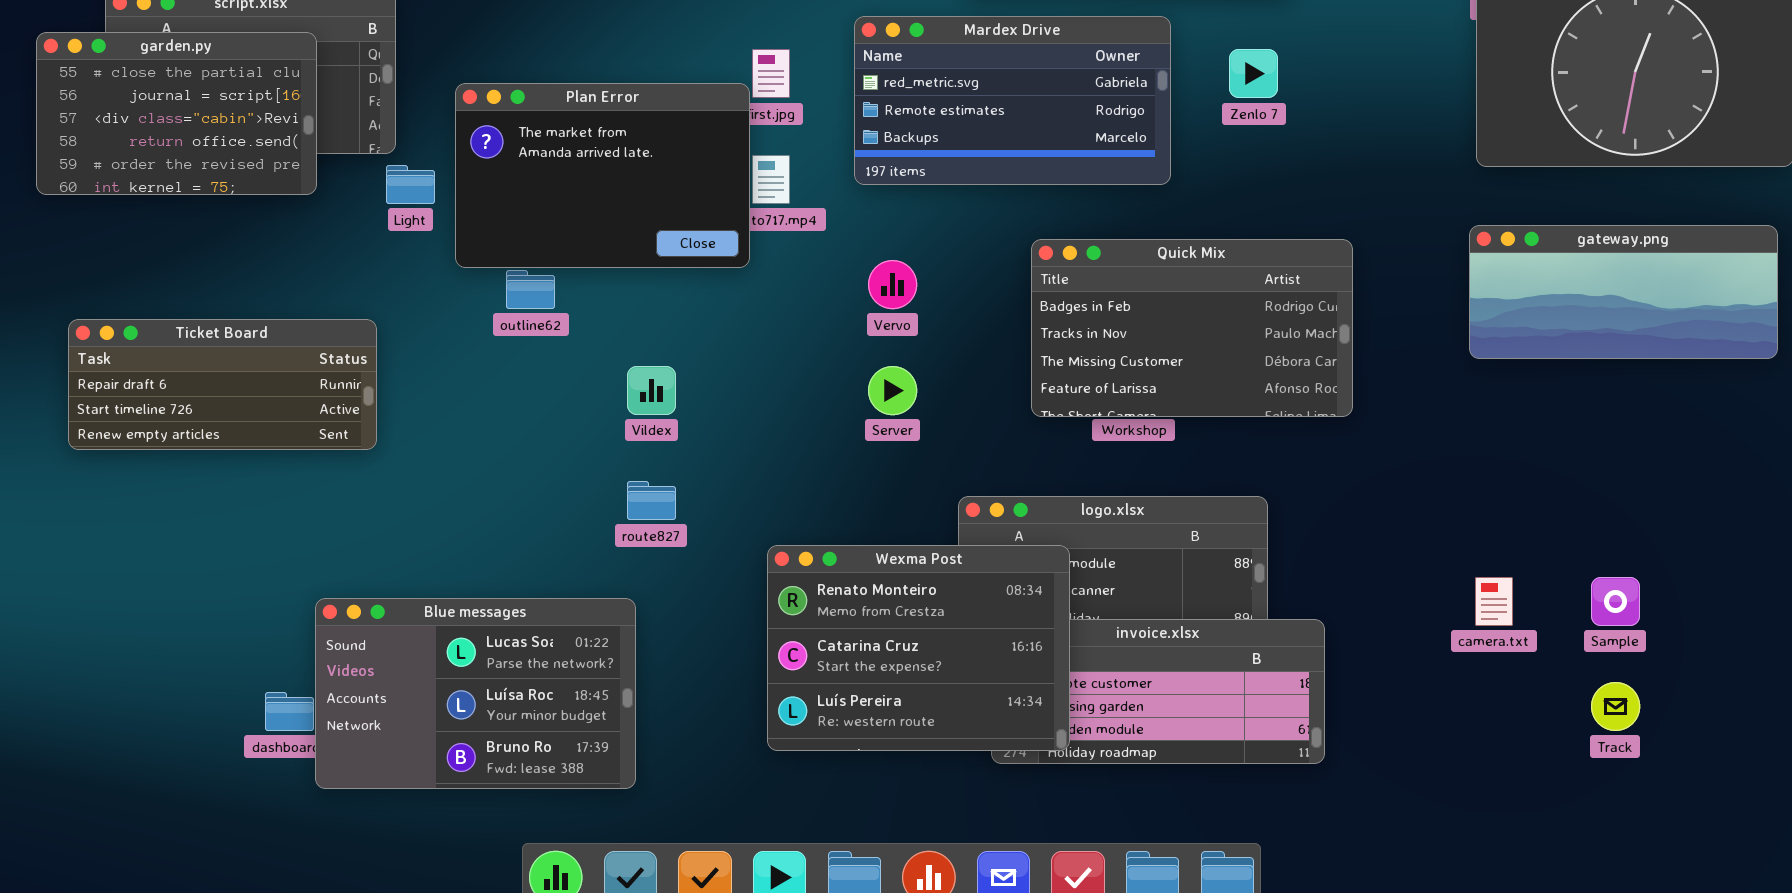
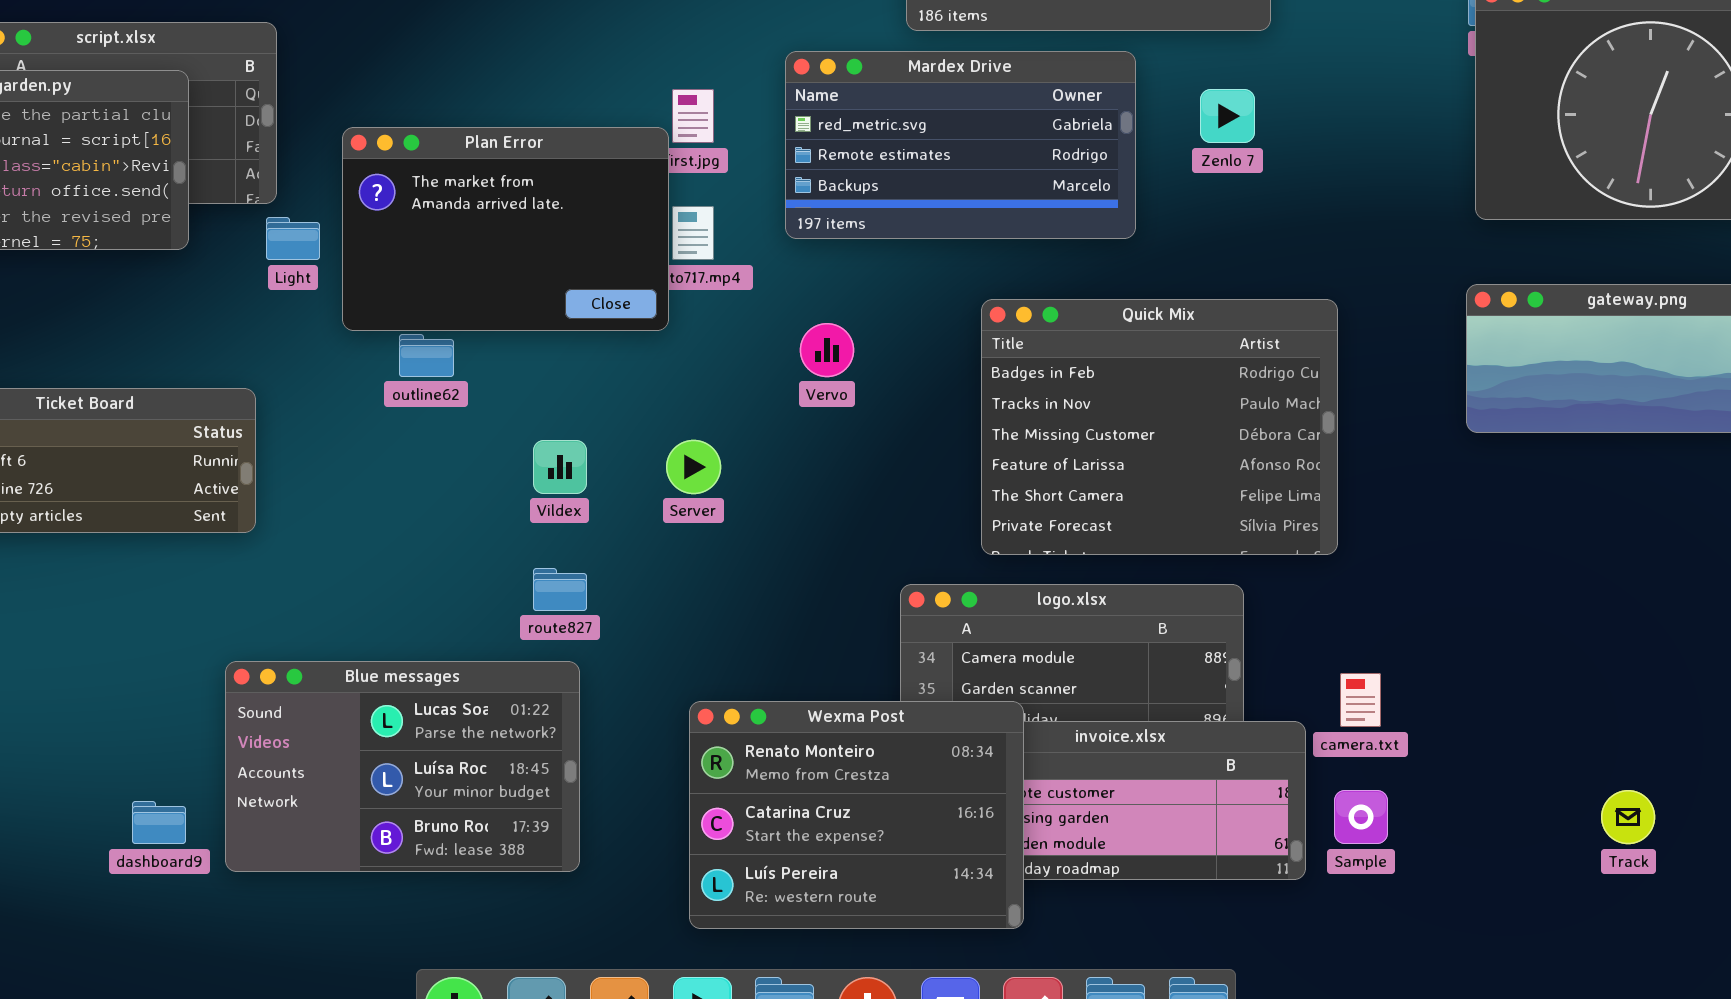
Quick Mix: [1031,239,1353,417] -> [981,299,1338,555], resized
Server: [868,366,917,415] -> [666,440,721,494], moved
Wexma Post: [767,545,1070,751] -> [689,701,1024,929], moved
camera.txt: [1475,577,1513,626] -> [1340,673,1381,727], moved
Sample: [1591,577,1640,626] -> [1334,790,1388,844], moved
Blue messages: [315,598,636,789] -> [225,661,580,872], moved

